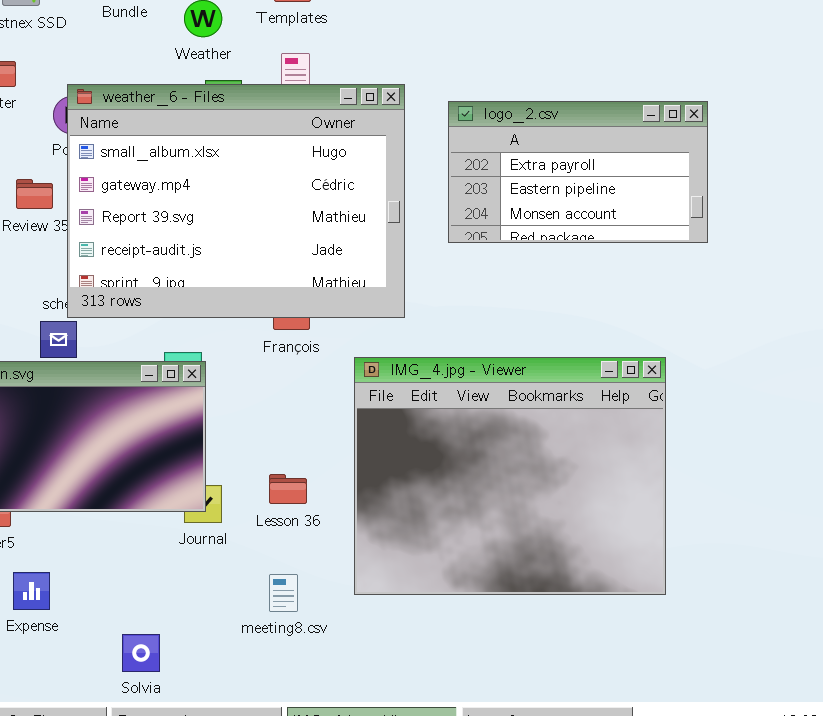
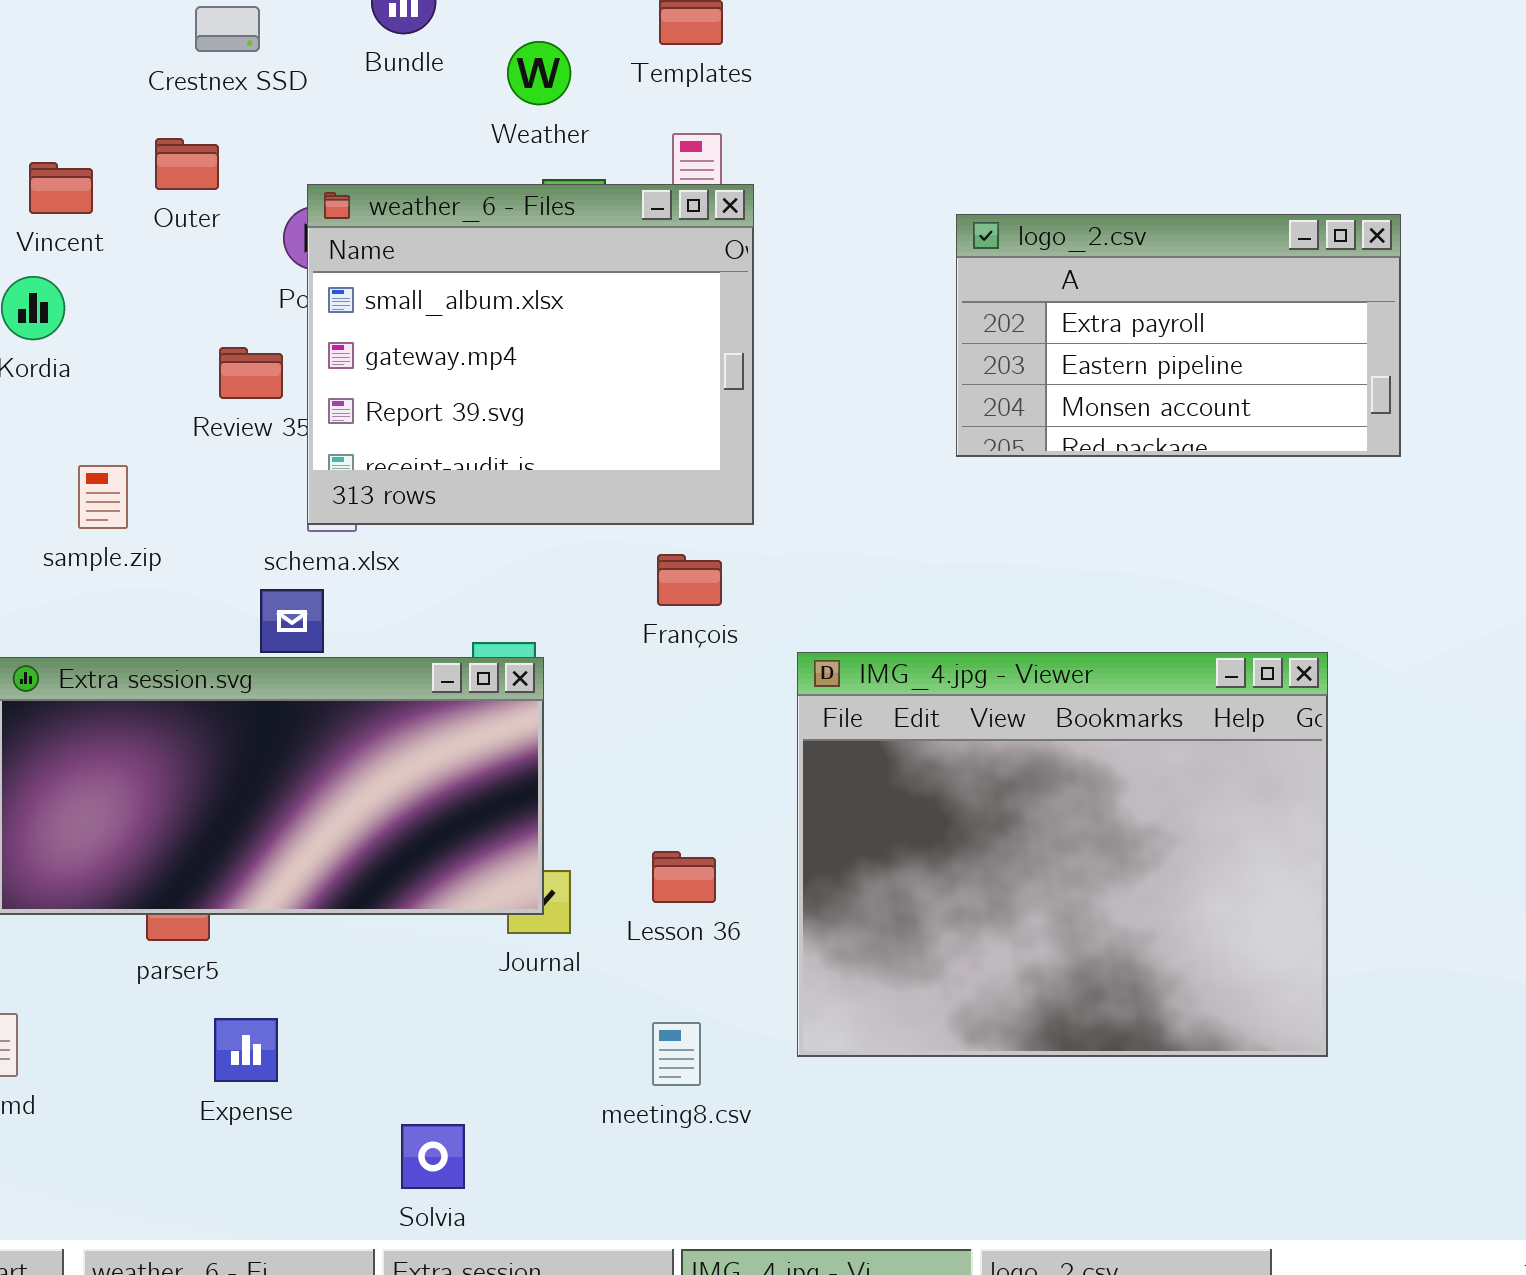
weather_6 - Files: [67,84,405,318] -> [307,184,754,525], resized

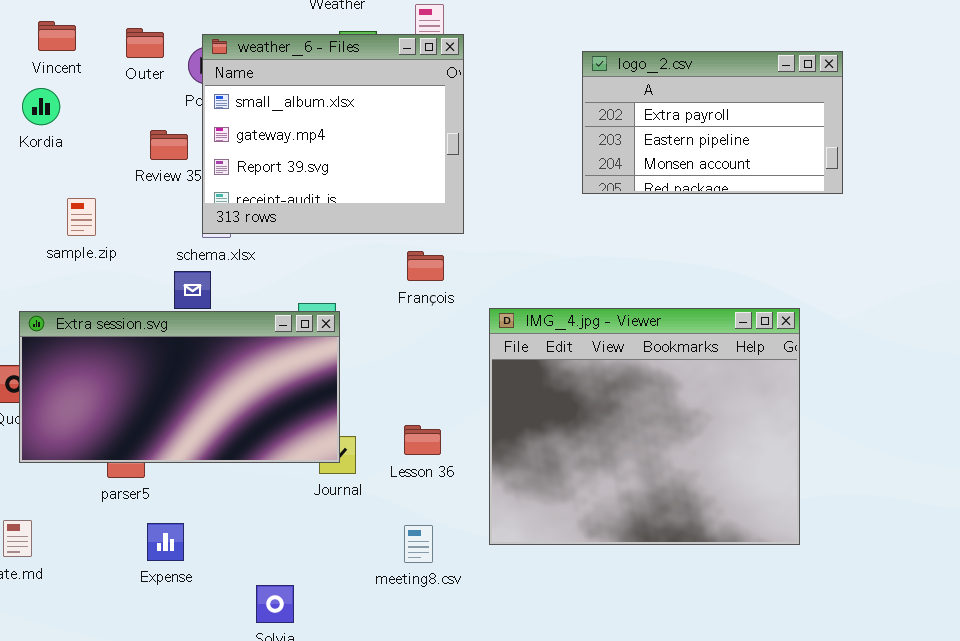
Outer: [155,138,219,190] -> [126,28,164,58], moved

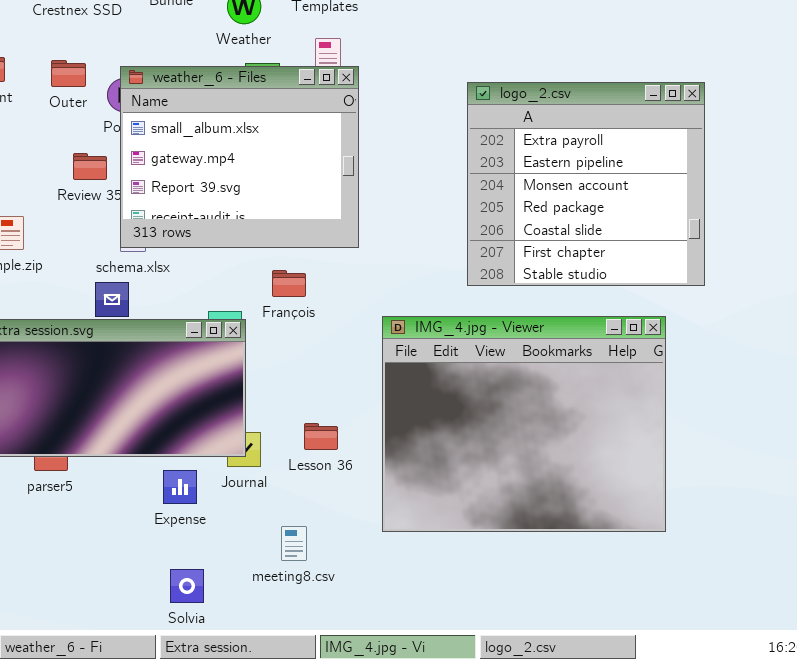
logo_2.csv: [582,51,843,194] -> [467,82,705,286], resized
François: [407,251,444,281] -> [272,270,306,297], moved
Expense: [147,523,184,561] -> [163,470,197,504], moved
meeting8.csv: [404,525,433,563] -> [281,526,307,561], moved

